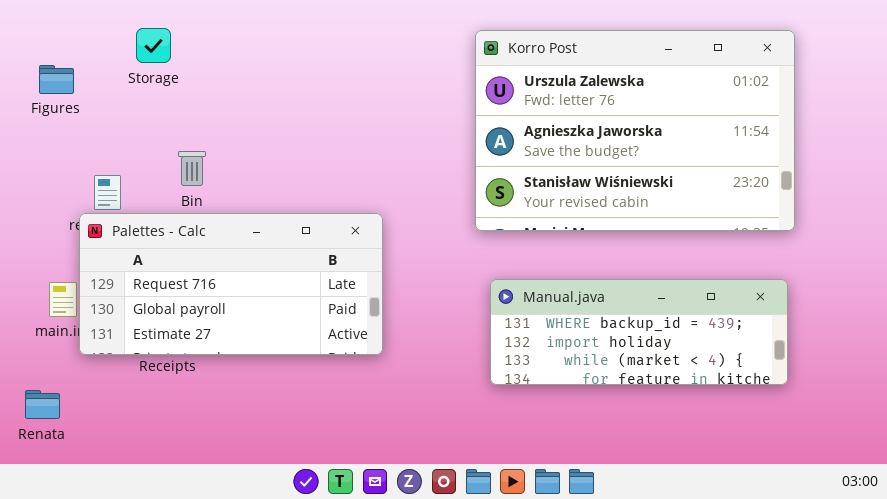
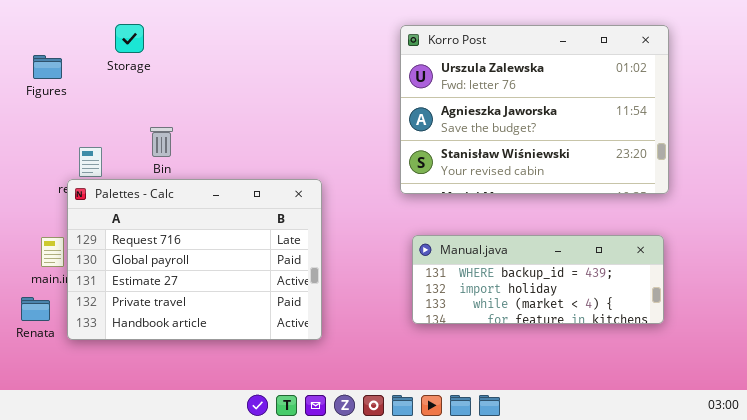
Palettes - Calc: [79,213,383,355] -> [67,179,322,340], resized
Renata: [25,390,60,419] -> [21,297,50,321], moved

